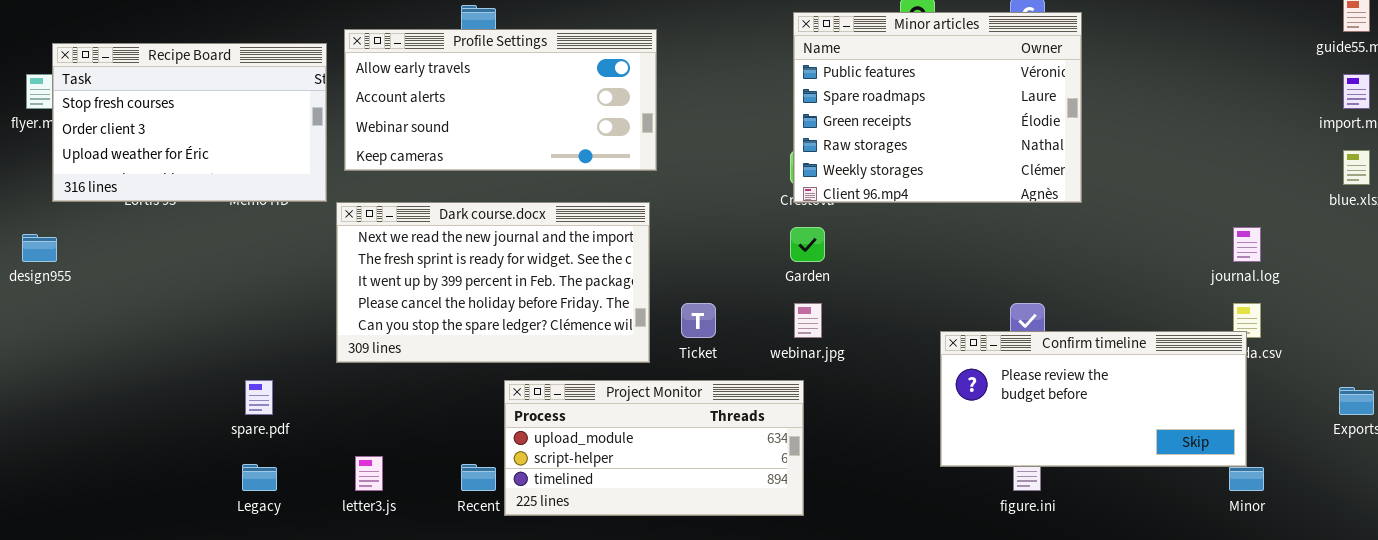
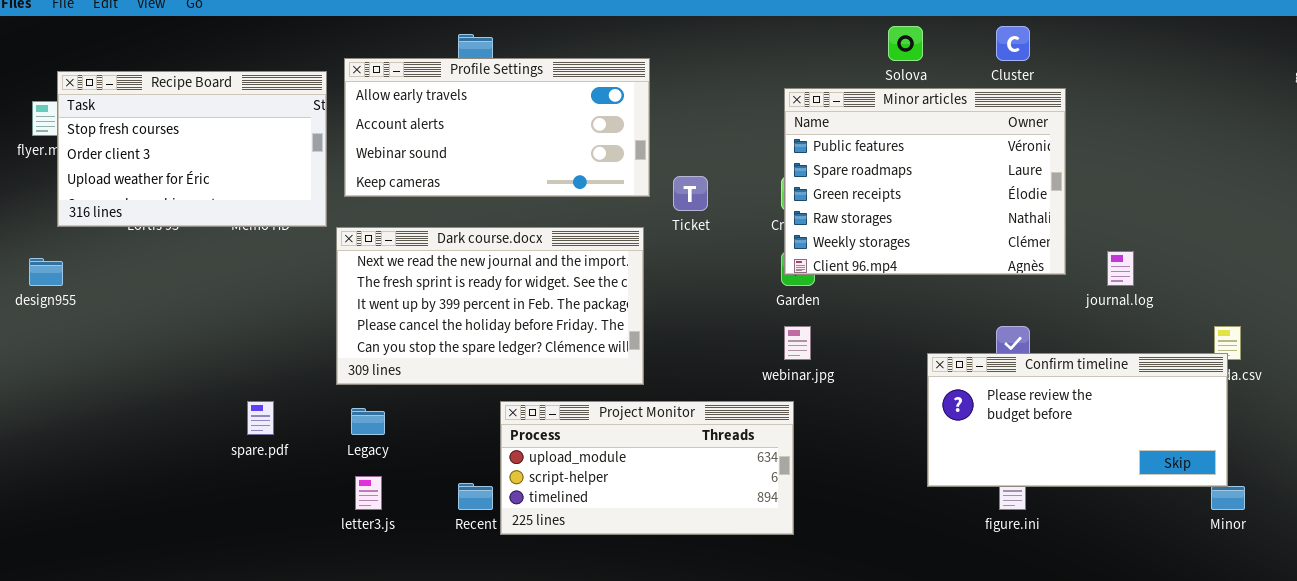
Minor articles: [793,12,1082,203] -> [784,88,1066,275], moved
journal.log: [1233,227,1261,262] -> [1107,251,1134,286], moved
Ticket: [681,303,716,338] -> [673,176,708,211], moved
Legacy: [242,464,277,491] -> [351,408,385,435], moved

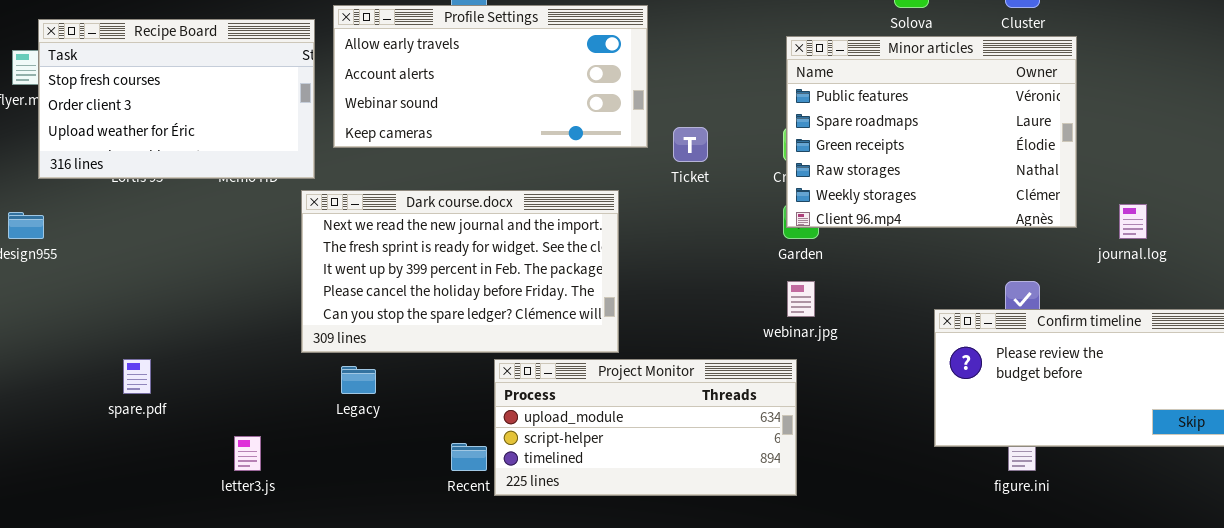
Dark course.docx: [336,227,644,385] -> [301,190,619,353], moved
spare.pdf: [247,401,274,435] -> [123,359,151,394], moved
letter3.js: [355,476,382,510] -> [234,436,261,471], moved

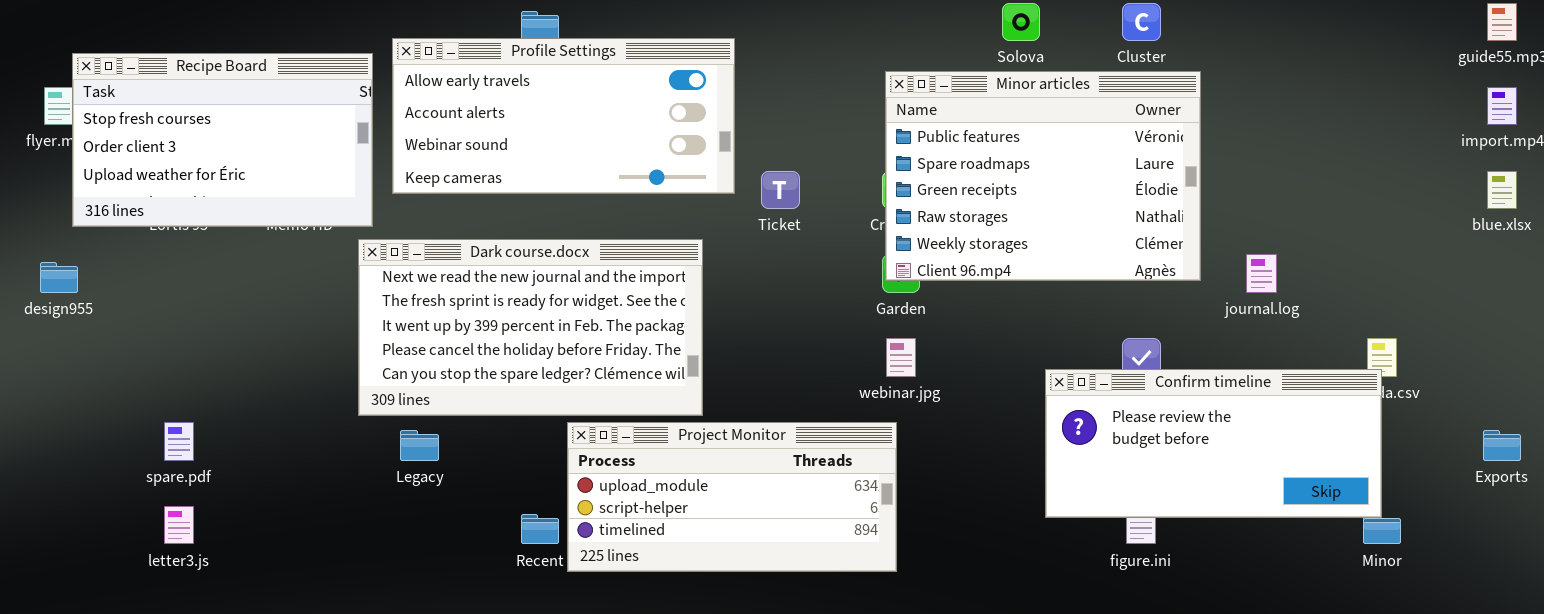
letter3.js: [234,436,261,471] -> [164,506,194,544], moved

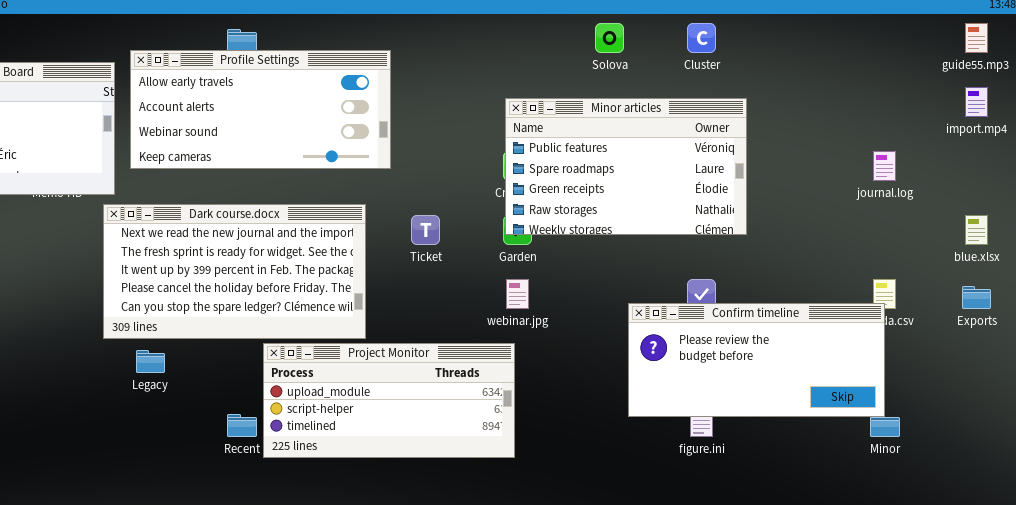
Minor articles: [885,71,1201,281] -> [505,98,747,235], resized
Ticket: [761,171,800,209] -> [411,215,440,245], moved
blue.xlsx: [1487,171,1517,209] -> [965,215,988,245], moved
journal.log: [1246,254,1277,293] -> [873,151,896,181], moved
Exports: [1483,430,1521,461] -> [962,286,991,309], moved

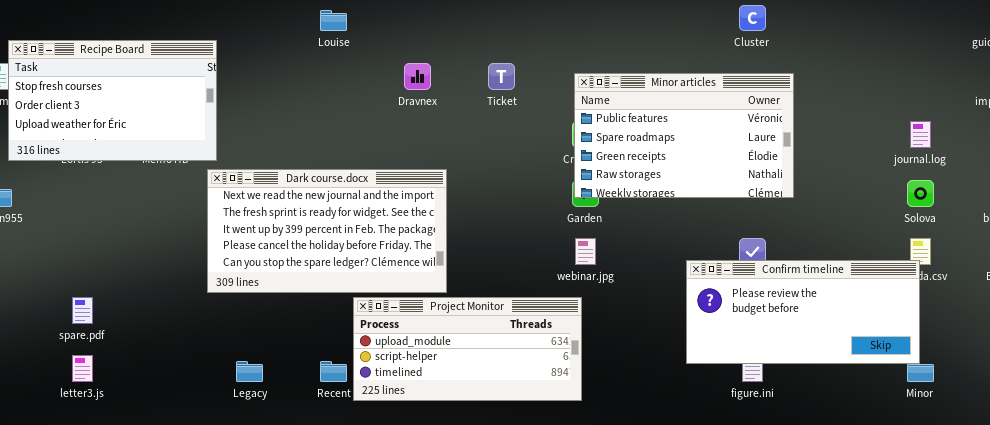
Solova: [595,23,624,53] -> [907,180,934,207], moved
Profile Settings: [130,50,391,169] -> none, closed
Ticket: [411,215,440,245] -> [488,63,515,90], moved
Legacy: [136,350,165,373] -> [236,361,263,382], moved

